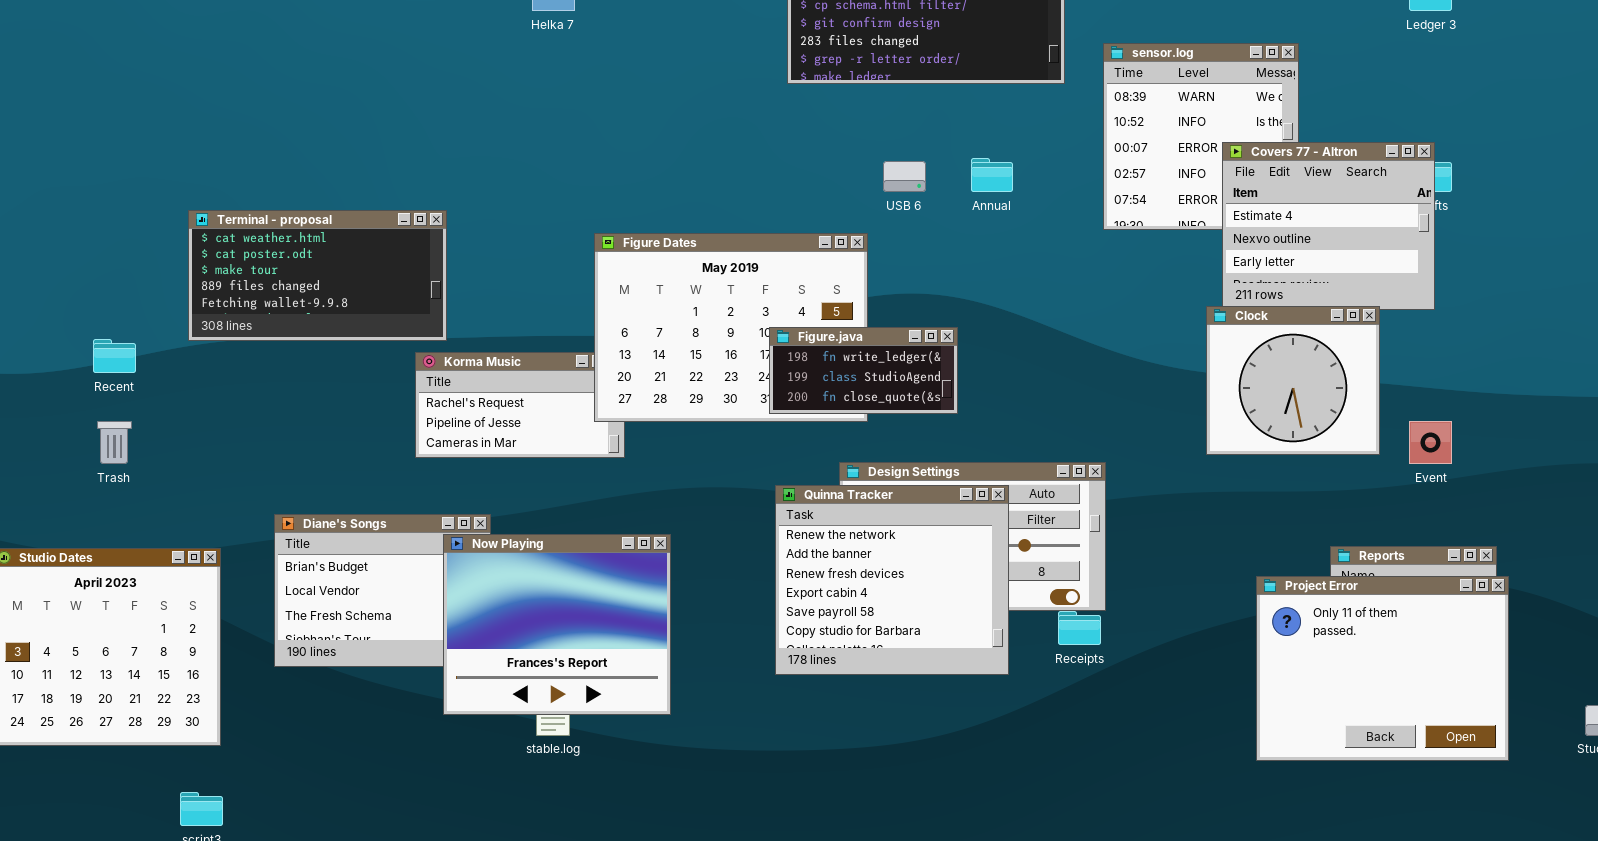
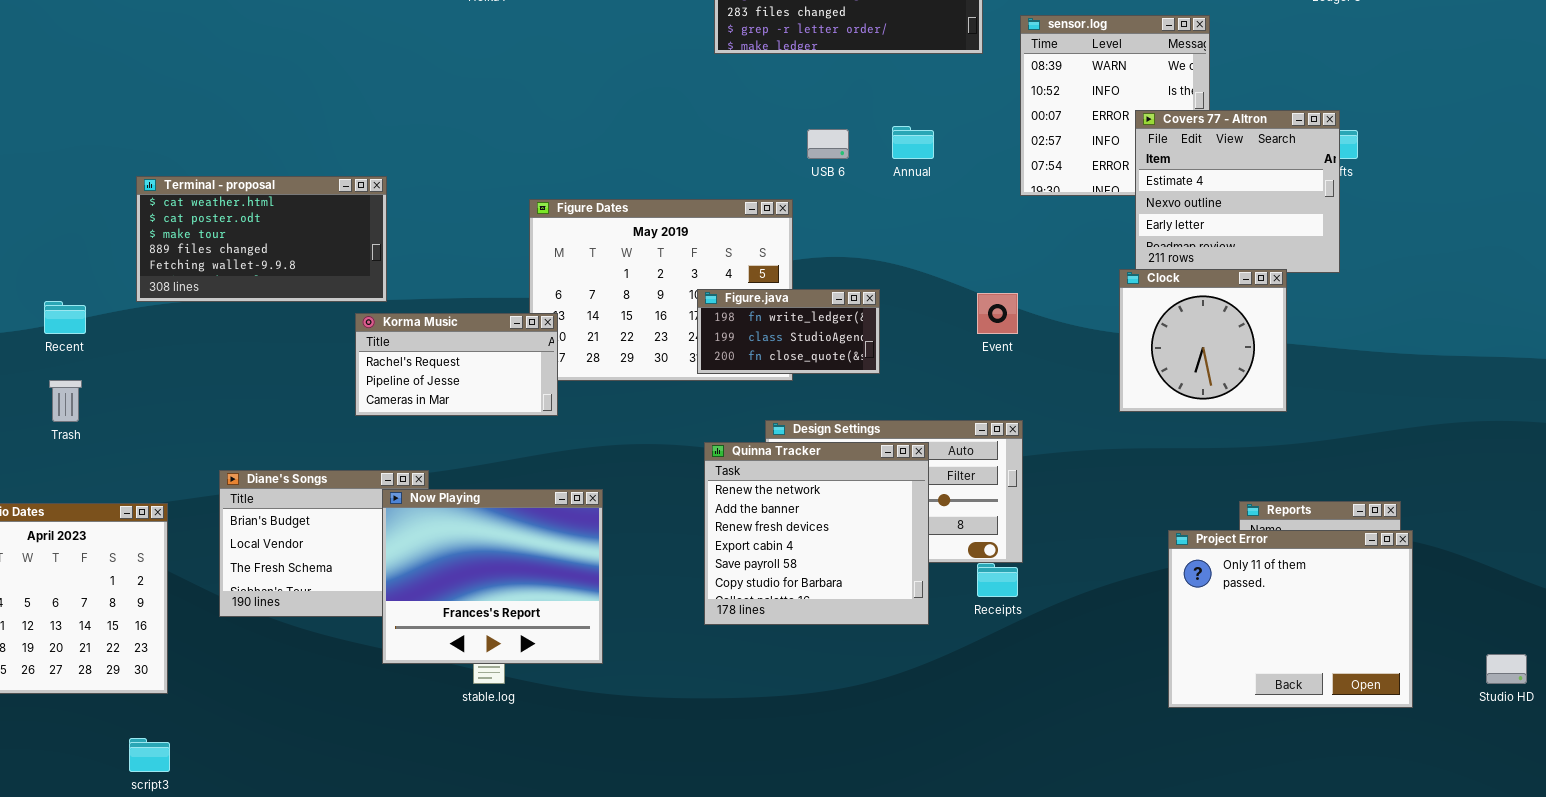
Korma Music: [415,352,625,458] -> [355,313,558,416], raised
Event: [1409,421,1452,464] -> [977,293,1018,334], moved

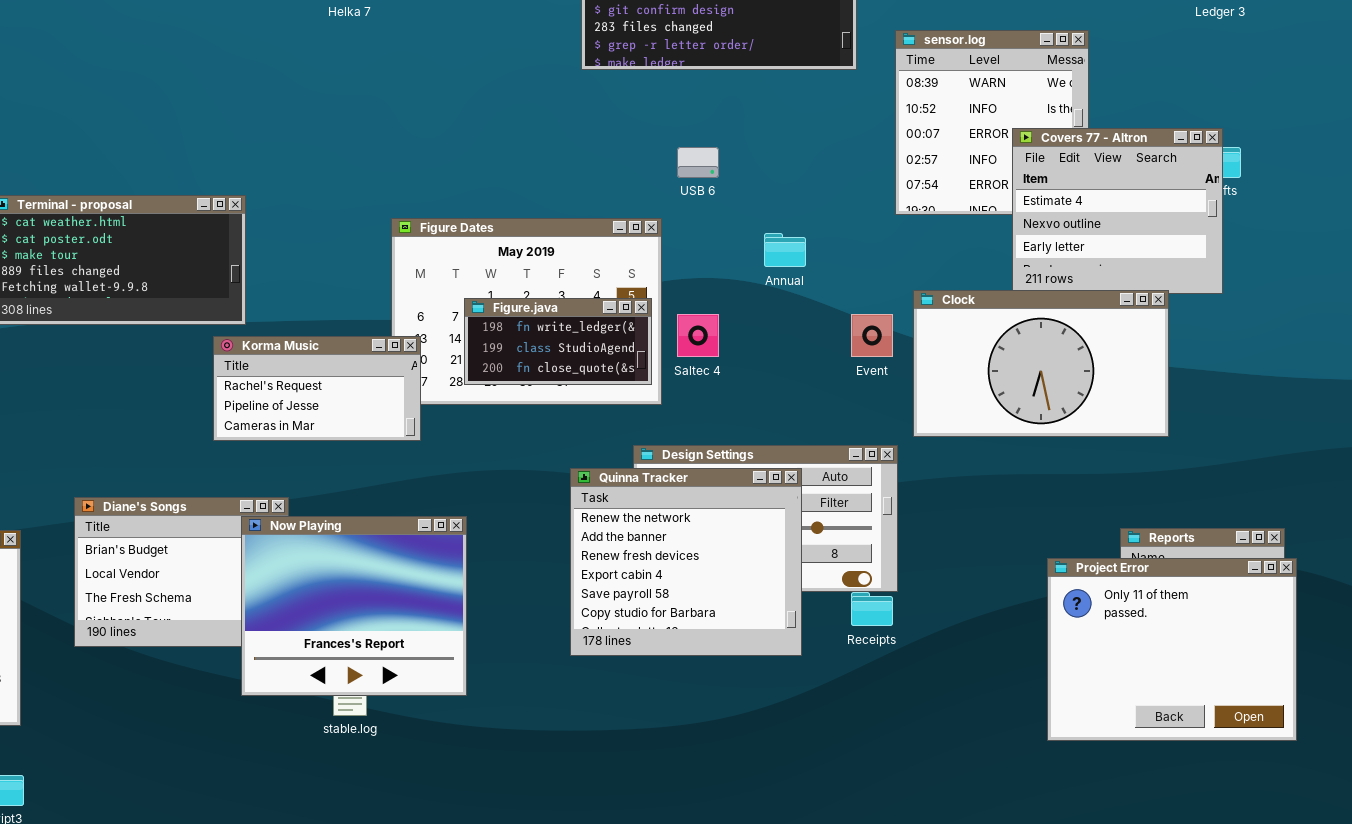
Annual: [892,126,934,159] -> [764,233,806,267], moved
Clock: [1119,269,1287,412] -> [913,290,1169,437], resized
Figure.java: [697,289,880,374] -> [464,298,652,385], moved

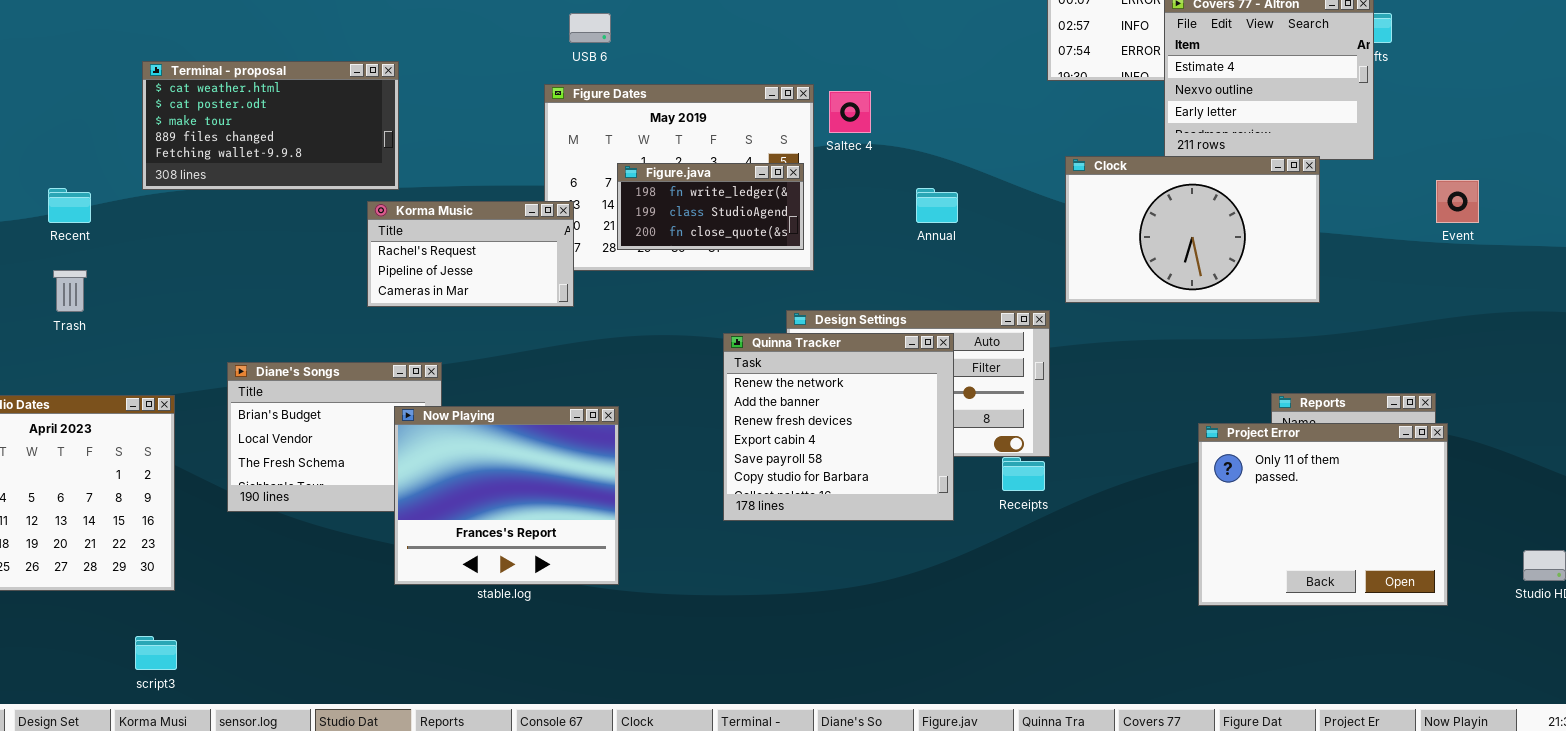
USB 6: [677,147,719,178] -> [569,13,611,43], moved
Annual: [764,233,806,267] -> [916,188,958,223], moved
Saltec 4: [677,314,719,357] -> [829,91,871,133], moved
Event: [851,314,893,357] -> [1436,180,1479,223], moved
Now Playing: [241,516,467,696] -> [394,406,619,585], moved

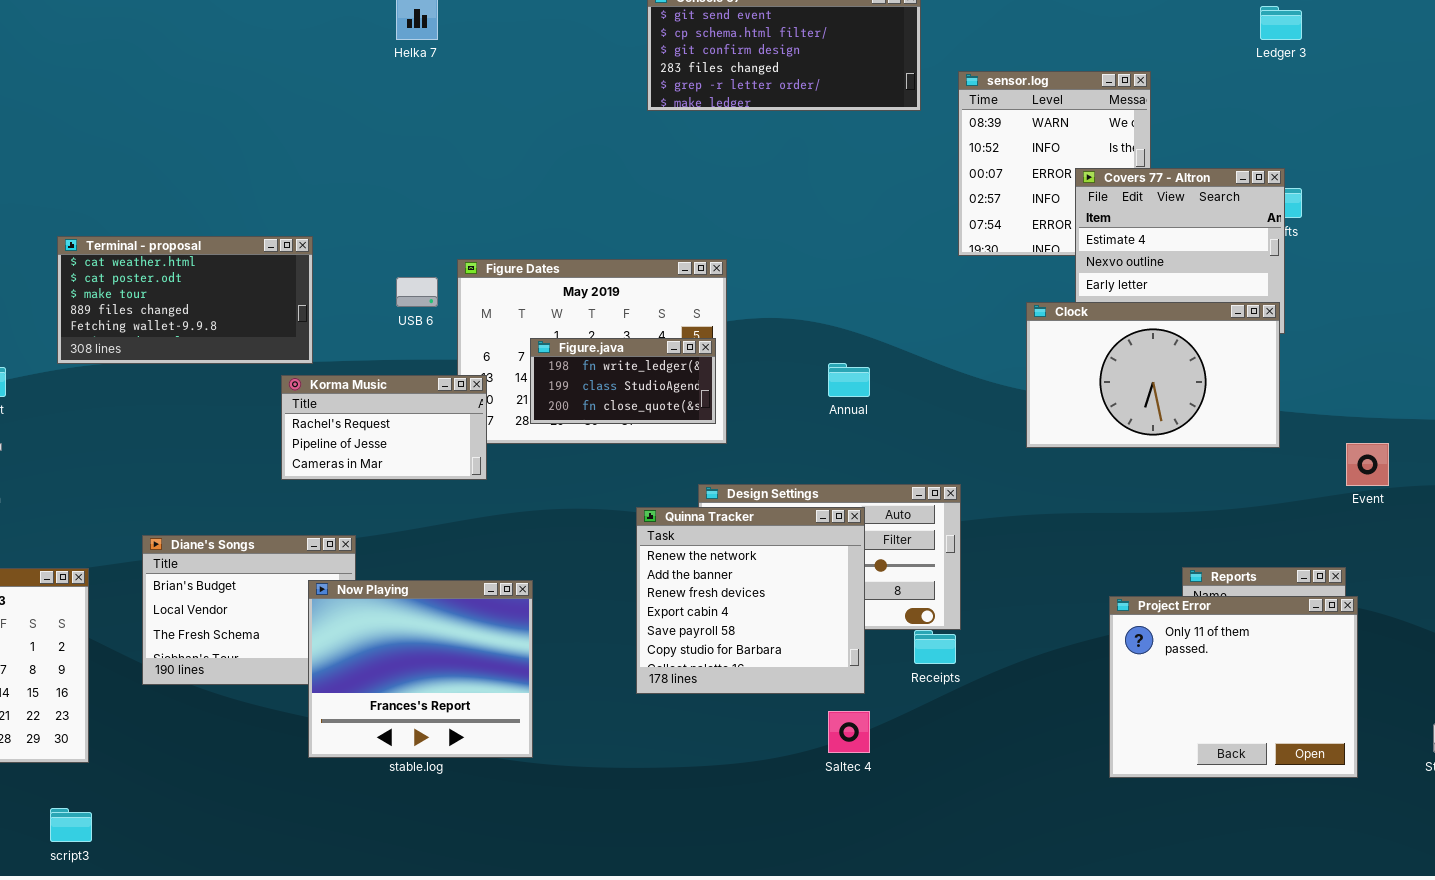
USB 6: [569,13,611,43] -> [396,277,438,307], moved
Saltec 4: [829,91,871,133] -> [828,711,870,753], moved
Clock: [1065,156,1320,303] -> [1026,302,1280,448], moved
Event: [1436,180,1479,223] -> [1346,443,1389,486], moved

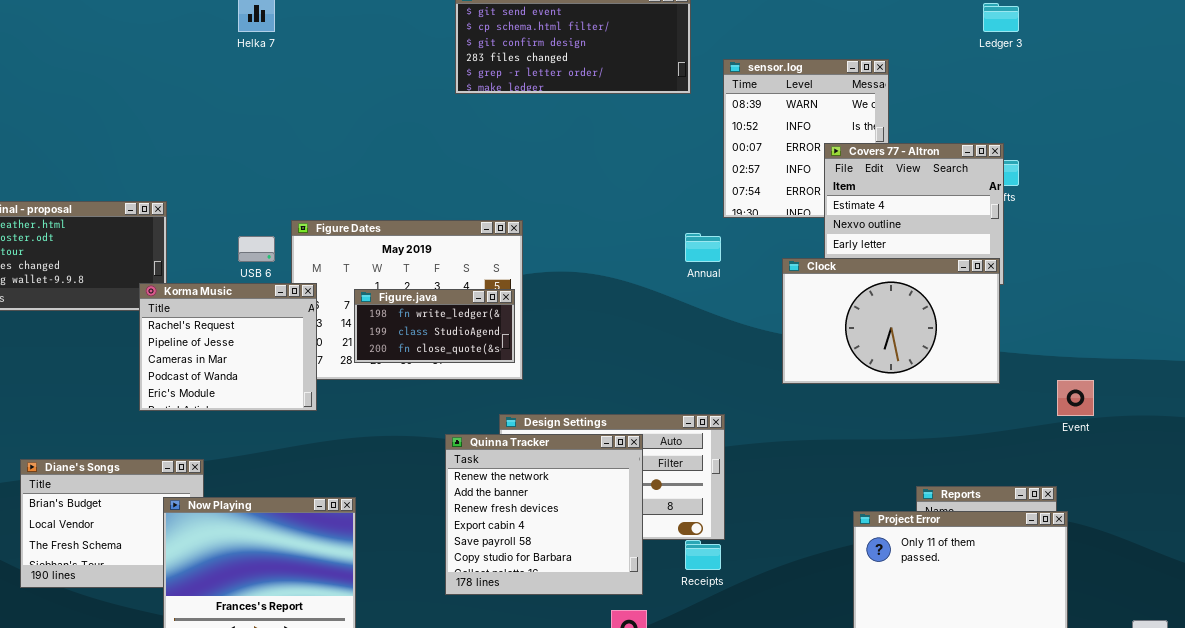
Annual: [828,363,870,397] -> [685,233,721,262], moved
Korma Music: [281,375,487,480] -> [139,283,317,411], resized

